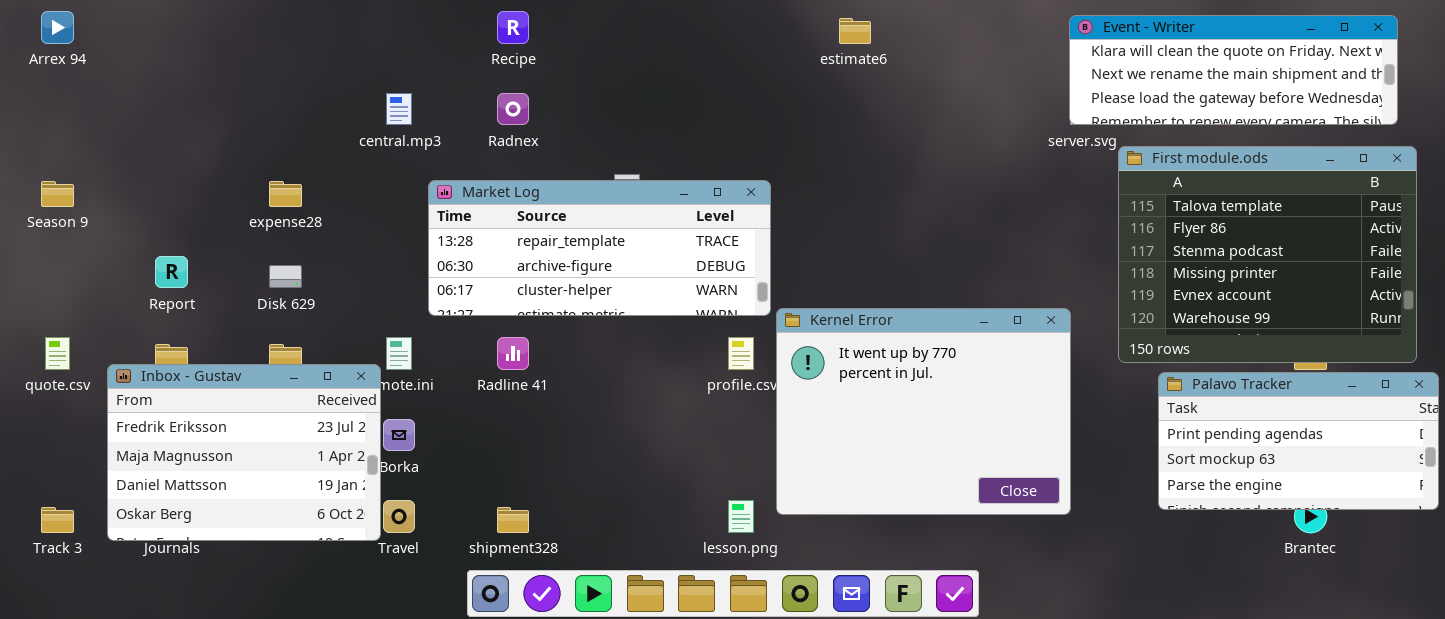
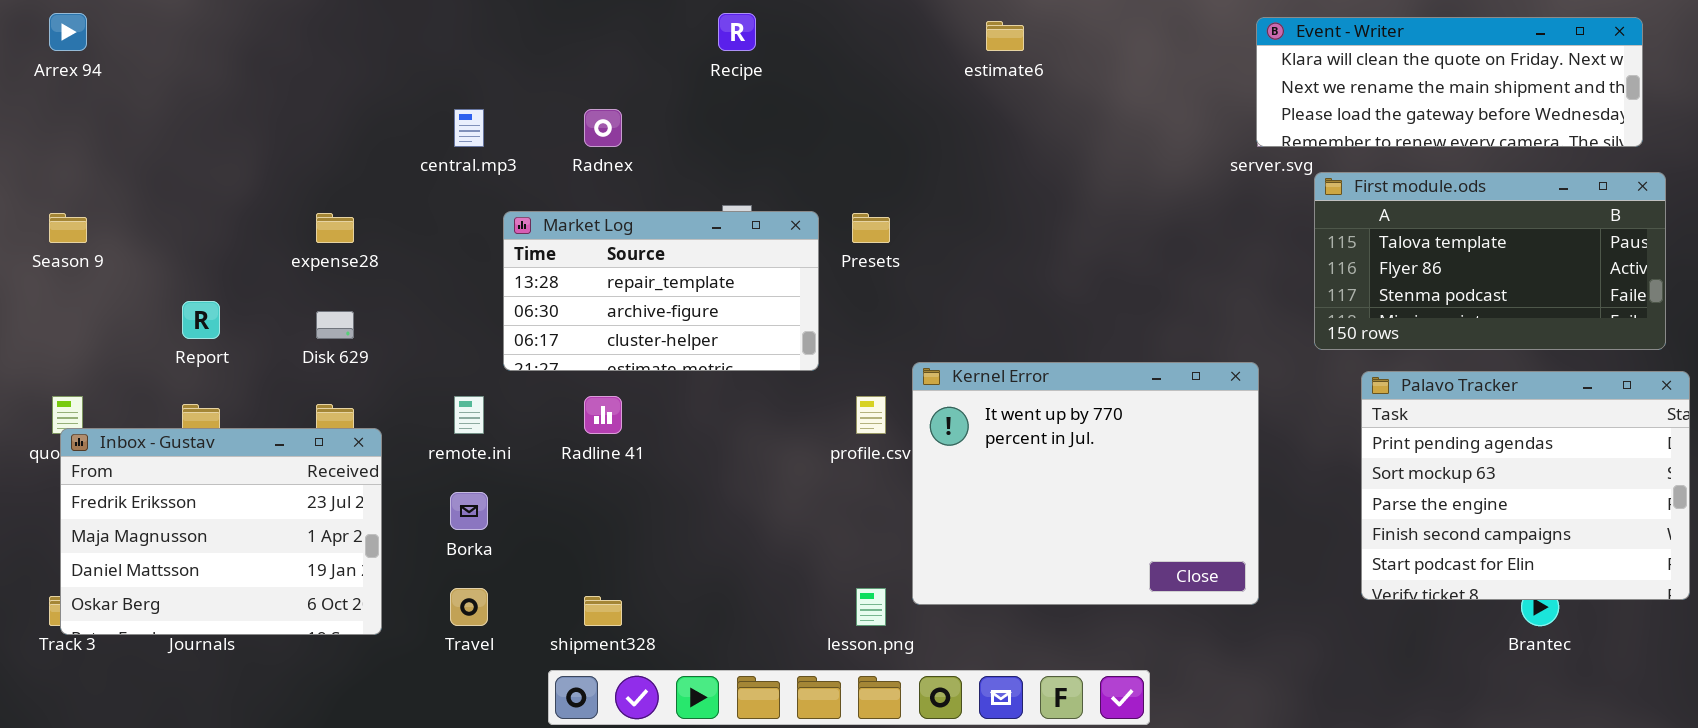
Recipe: [497,11,529,44] -> [718,13,756,51], moved
First module.ods: [1118,146,1417,363] -> [1314,172,1666,350], resized
Market Log: [428,180,771,316] -> [503,211,819,371], resized
Inbox - Gustav: [107,364,381,541] -> [60,428,382,635], moved
Palavo Tracker: [1158,372,1439,510] -> [1361,371,1690,600], resized

